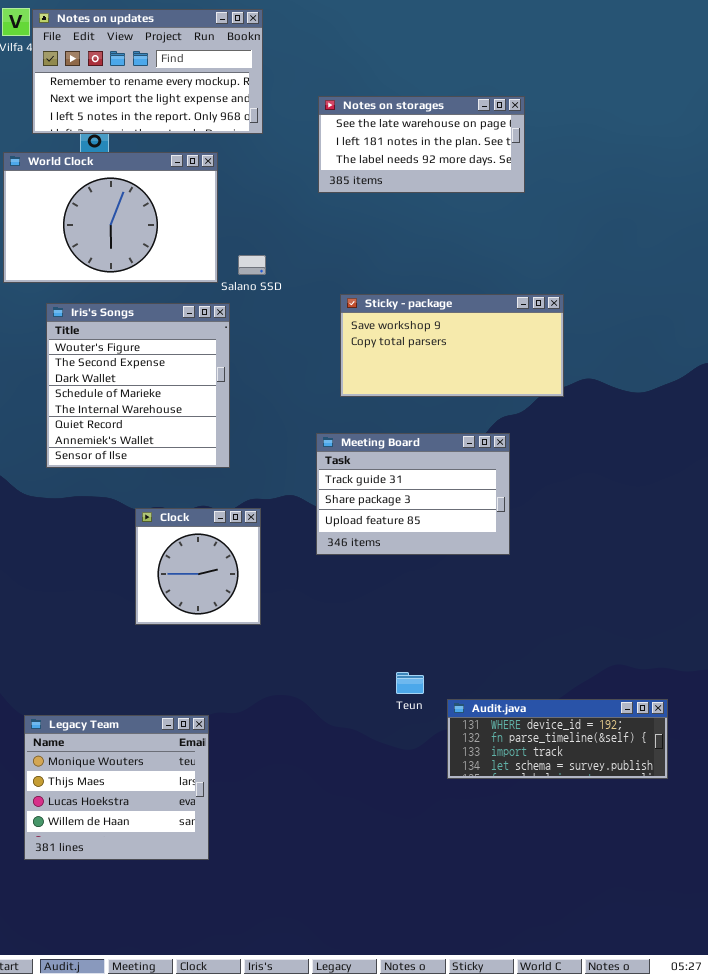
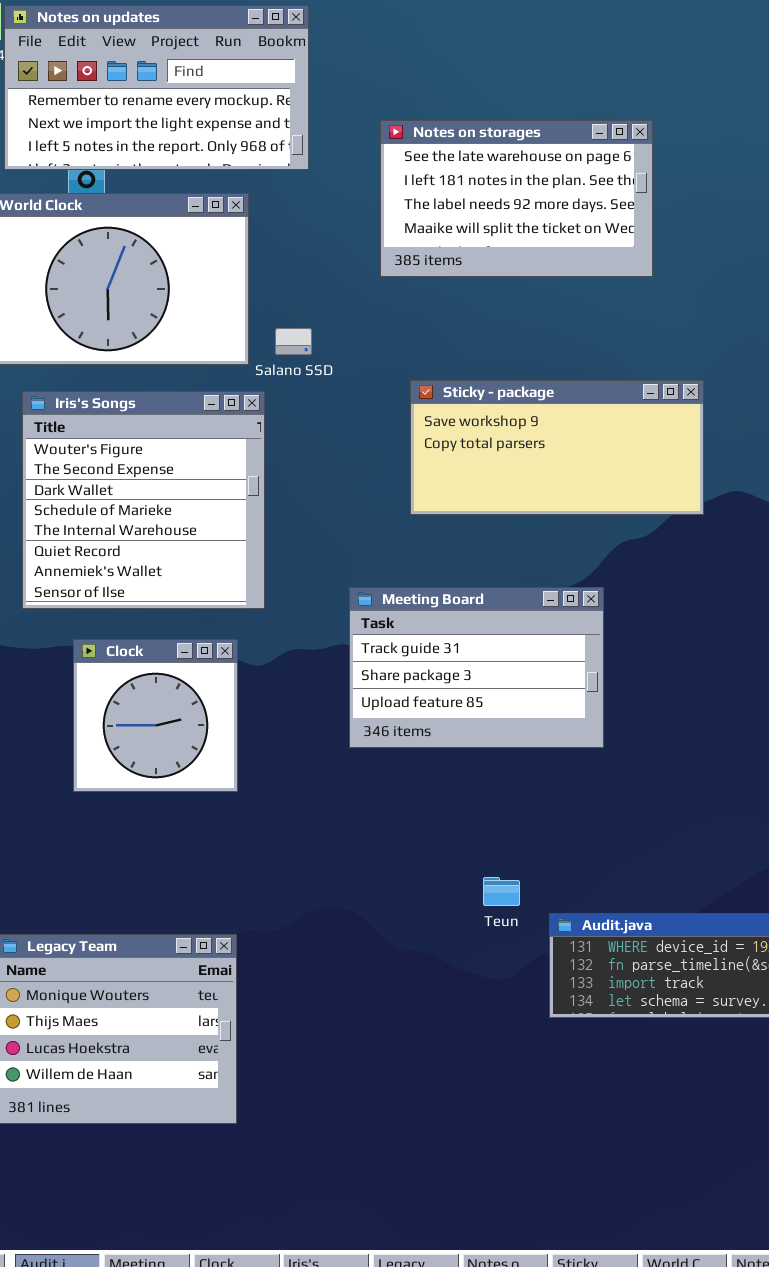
Notes on storages: [318,96,525,193] -> [380,120,653,277], resized
Meeting Board: [316,433,510,555] -> [349,587,604,748], moved
Clock: [135,508,261,625] -> [73,639,238,792], moved

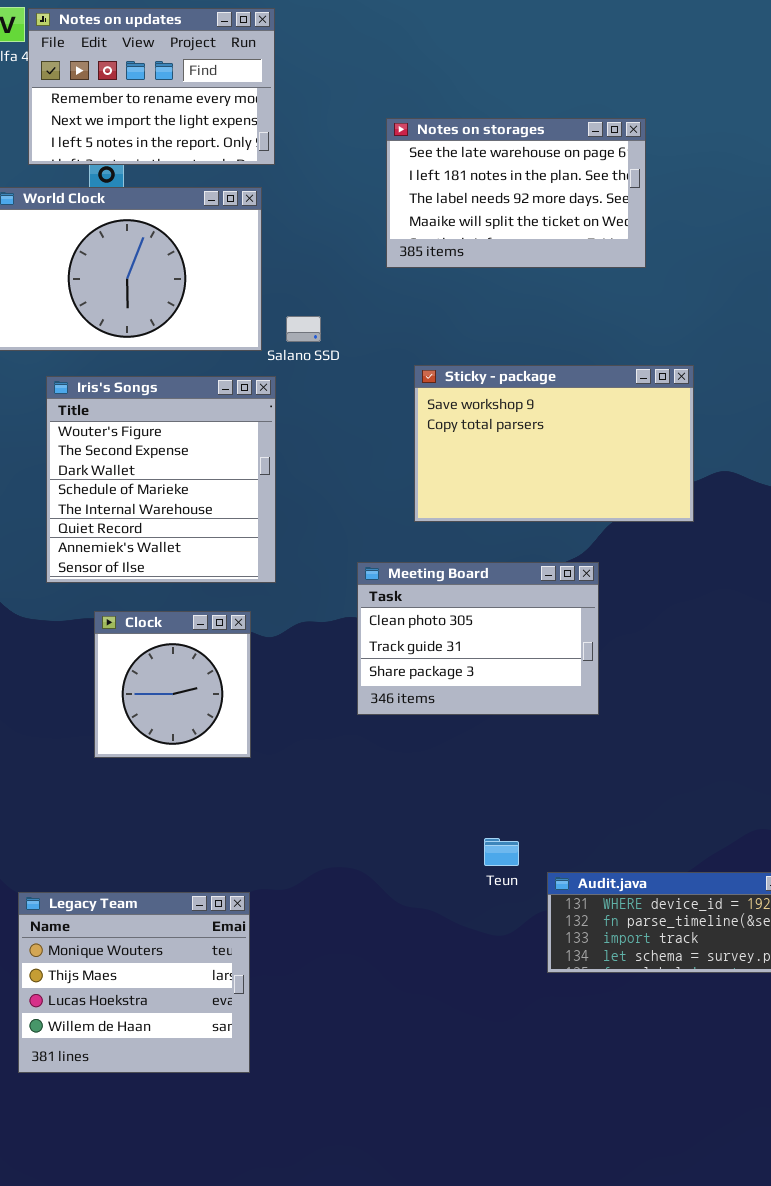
Notes on updates: [4,5,309,170] -> [28,8,275,165], resized
Sticky - package: [410,380,704,515] -> [414,365,694,522], resized
Meeting Board: [349,587,604,748] -> [357,562,599,715], scrolled up 1 row

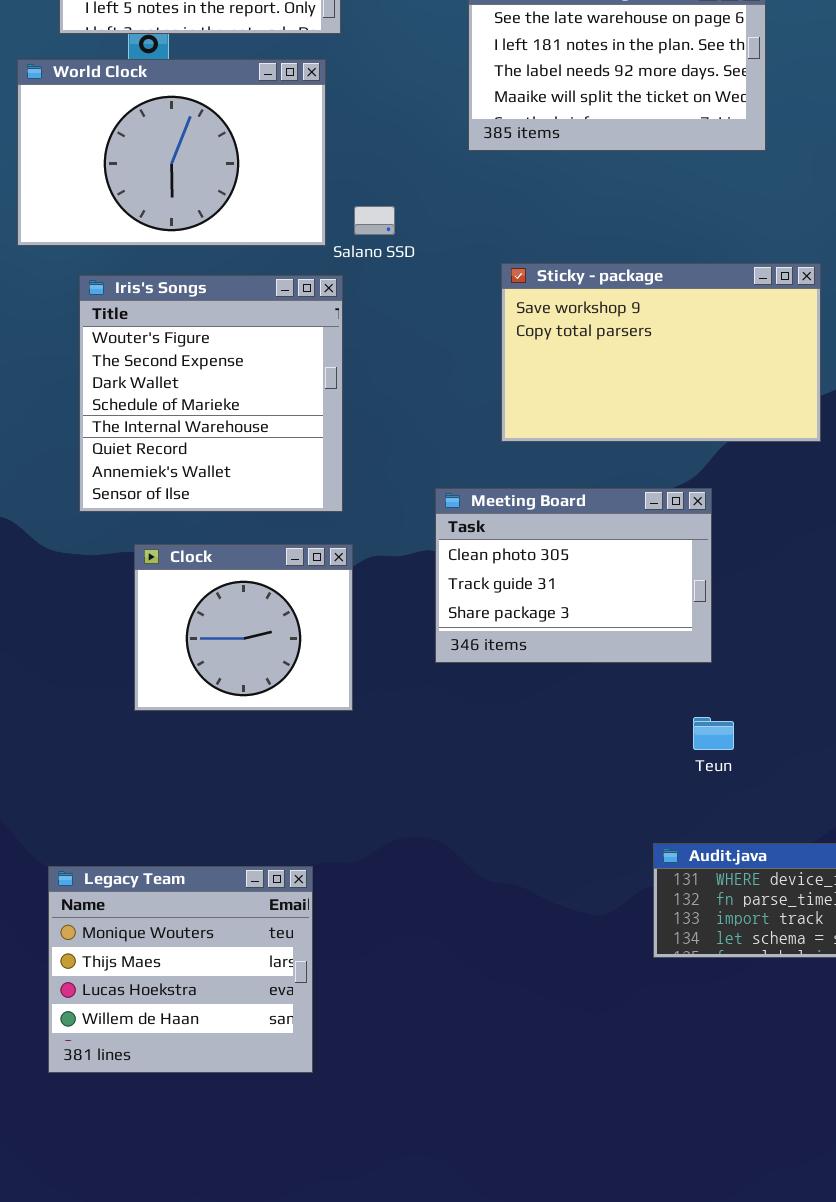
Clock: [94,611,251,758] -> [134,544,353,711], resized
Teun: [484,838,519,866] -> [693,717,734,750], moved

